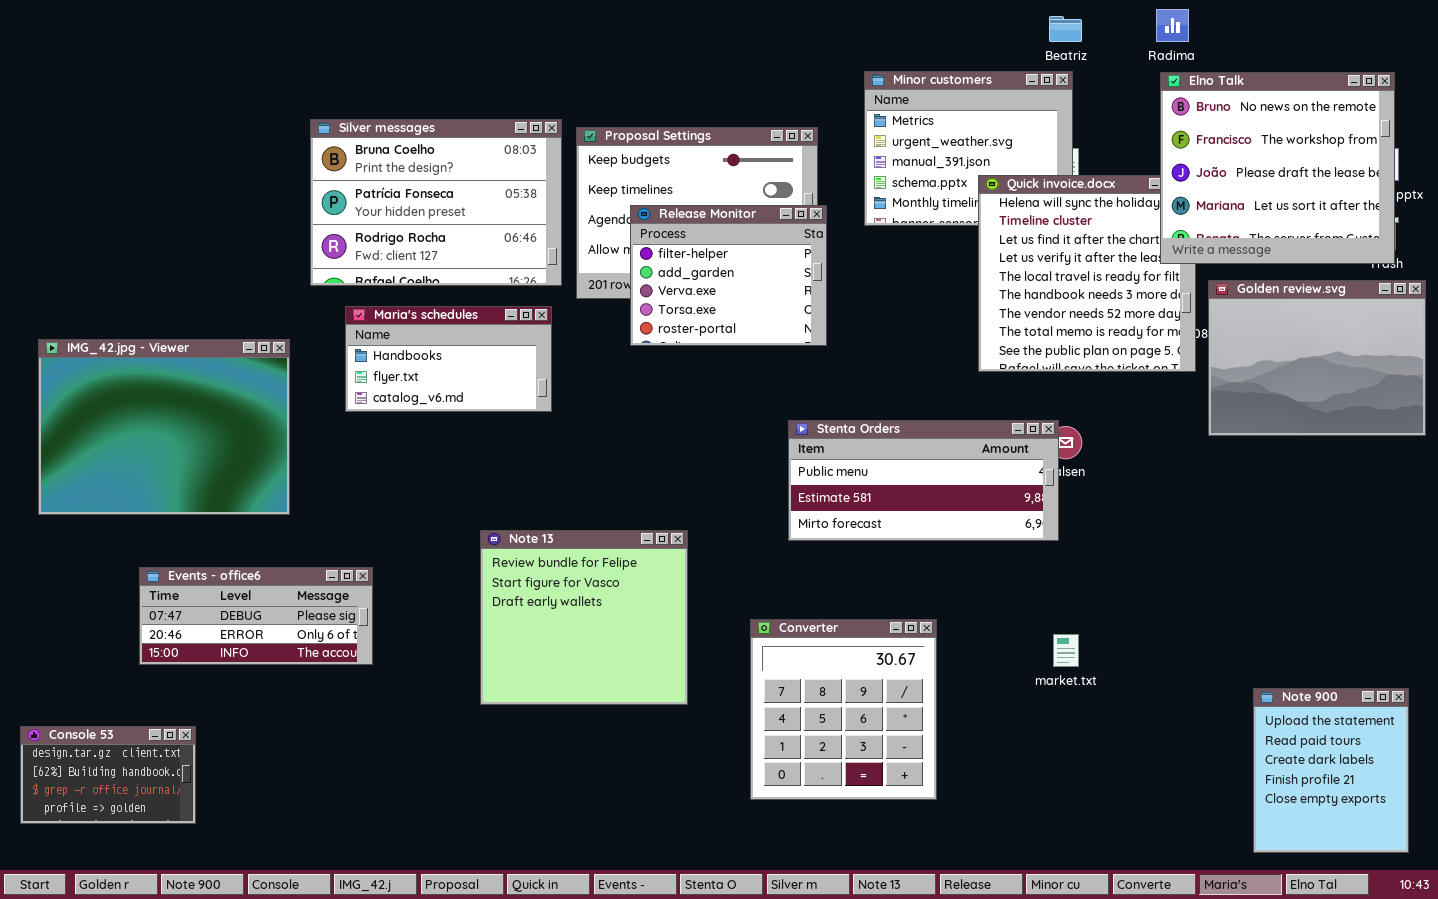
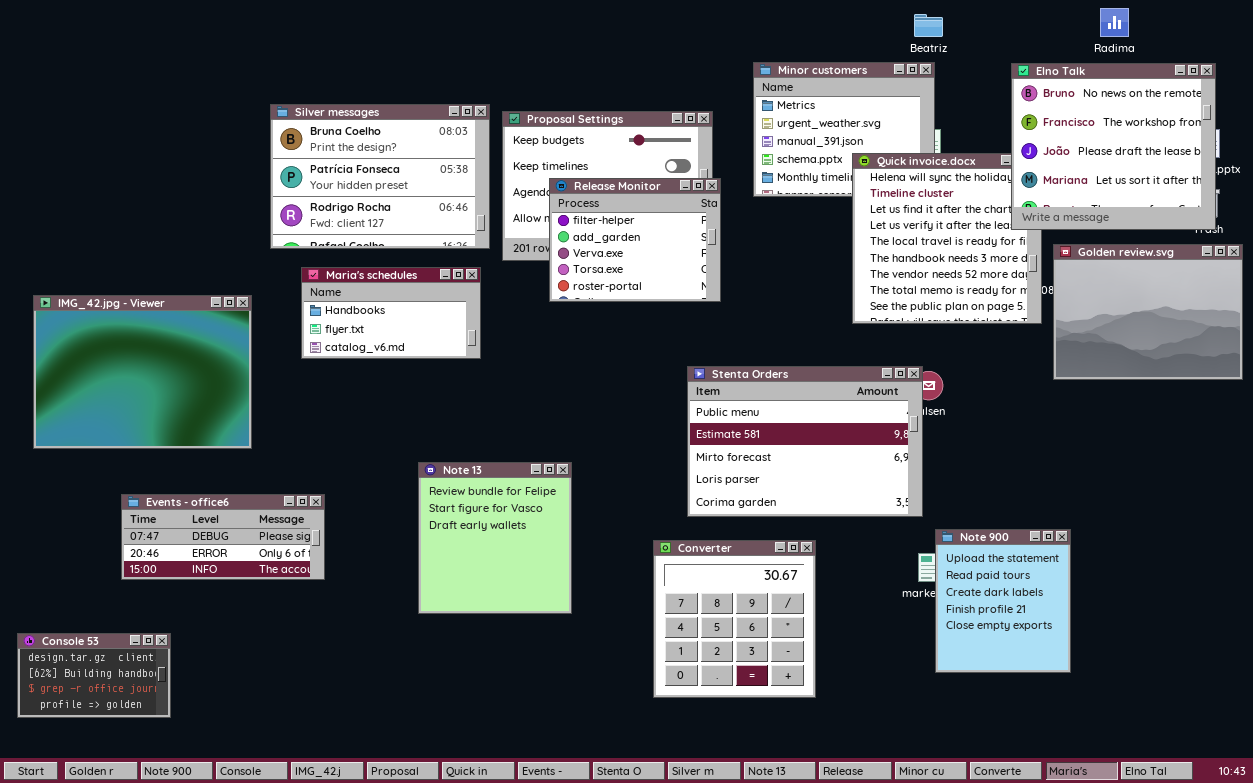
Radima: [1156,9,1189,42] -> [1100,8,1129,37], moved
Stenta Orders: [788,420,1059,541] -> [687,366,923,517], resized
Note 13: [480,530,688,705] -> [418,462,572,614], resized
Note 900: [1253,688,1409,853] -> [935,529,1071,673], moved

